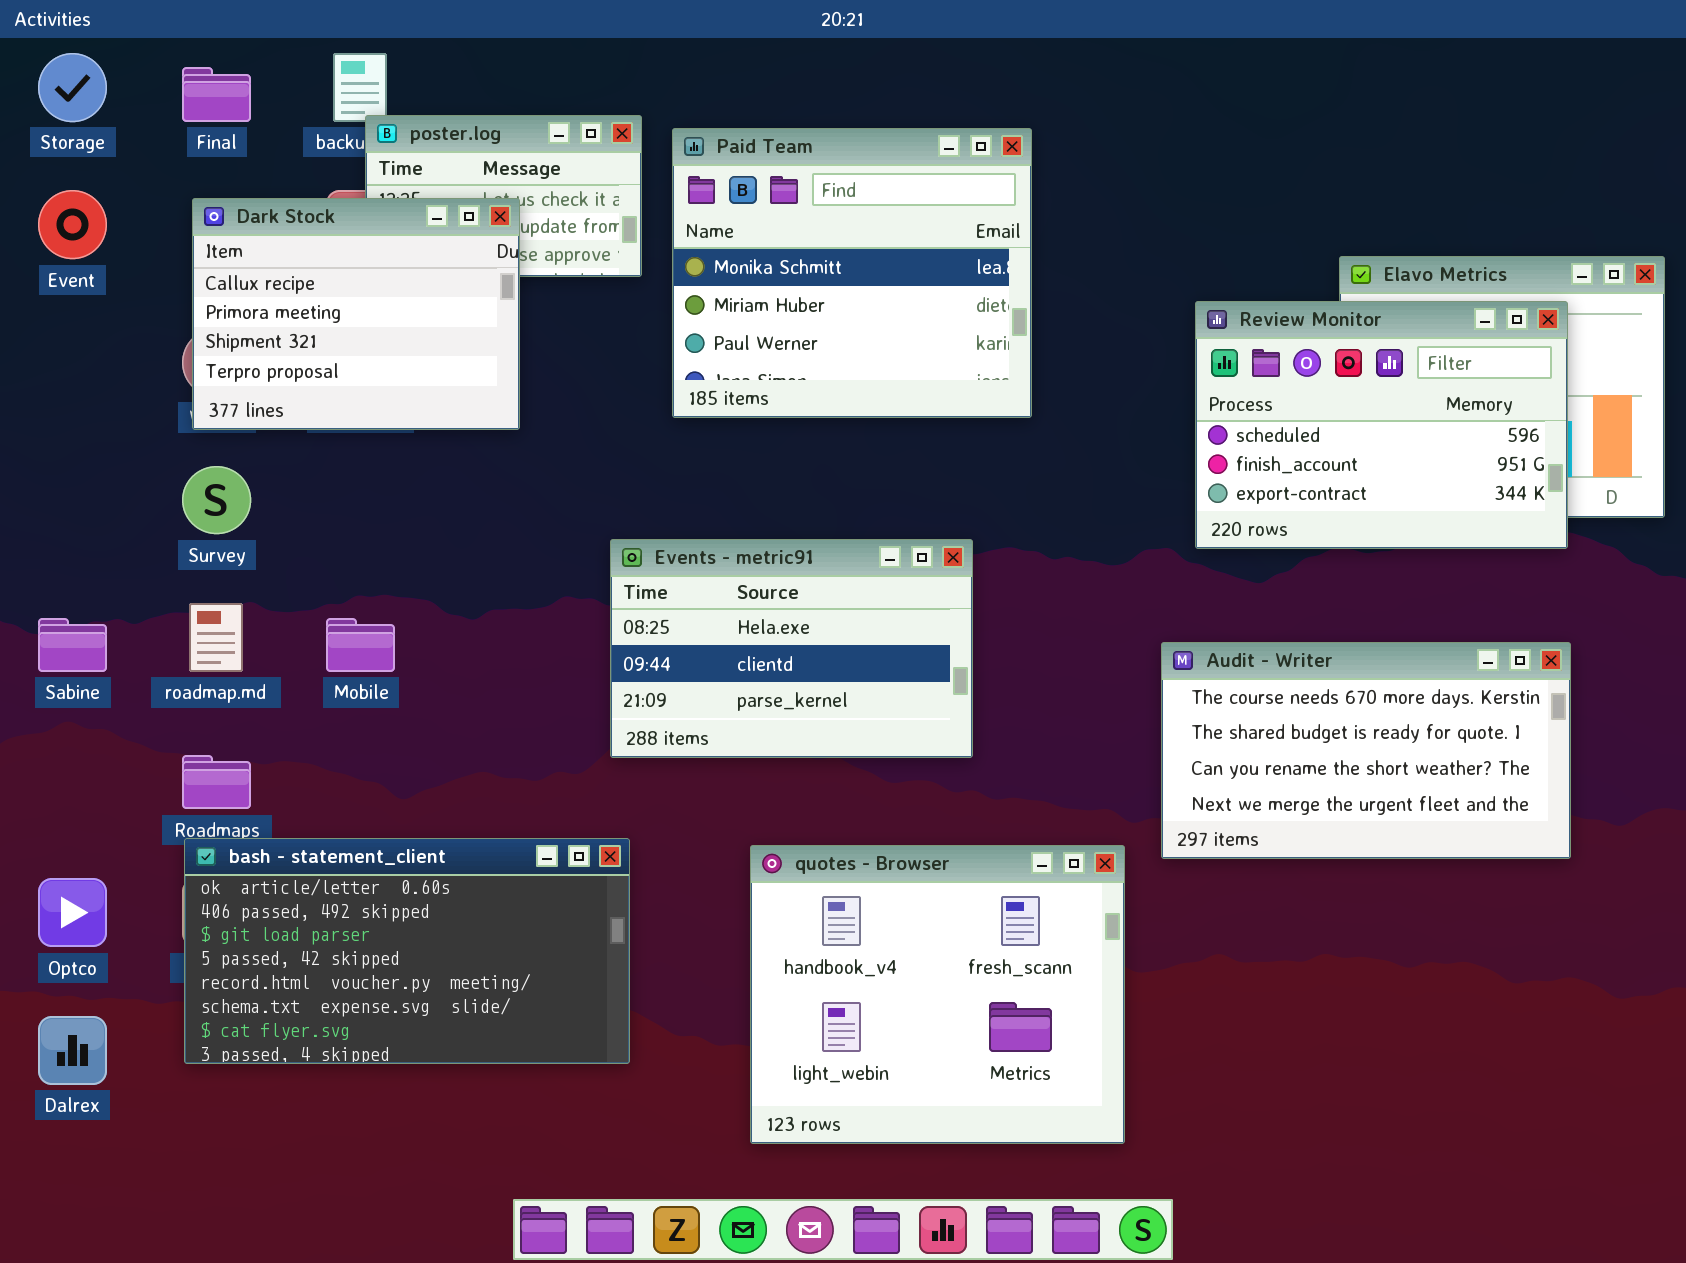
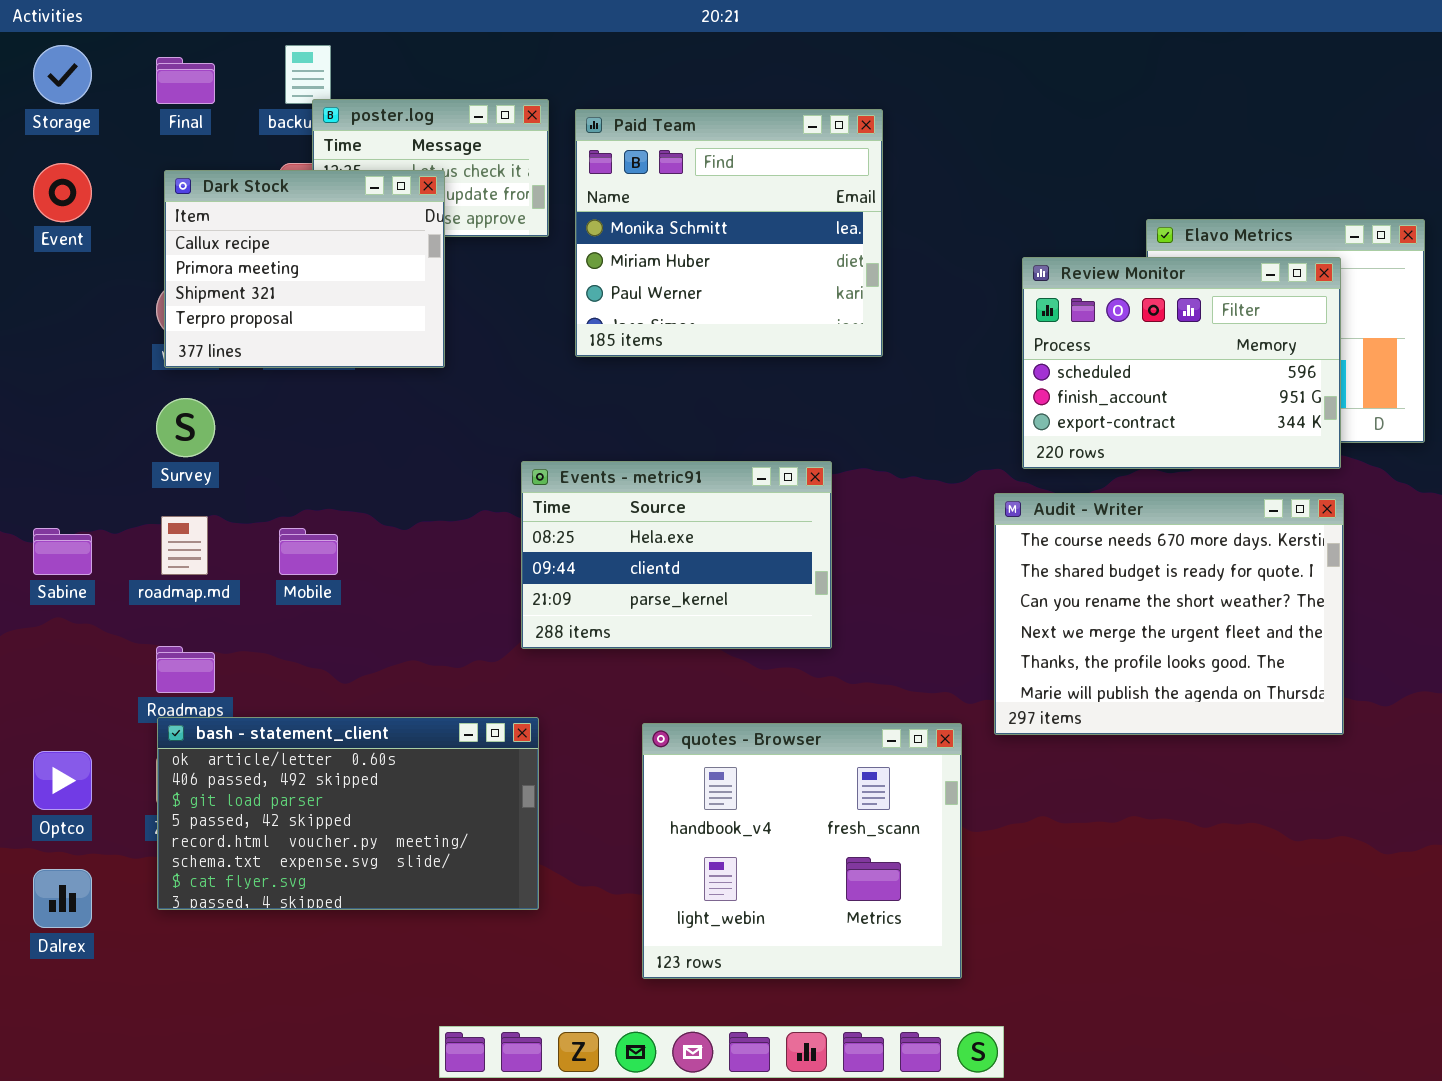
Audit - Writer: [1161,642,1571,859] -> [994,493,1344,735], resized

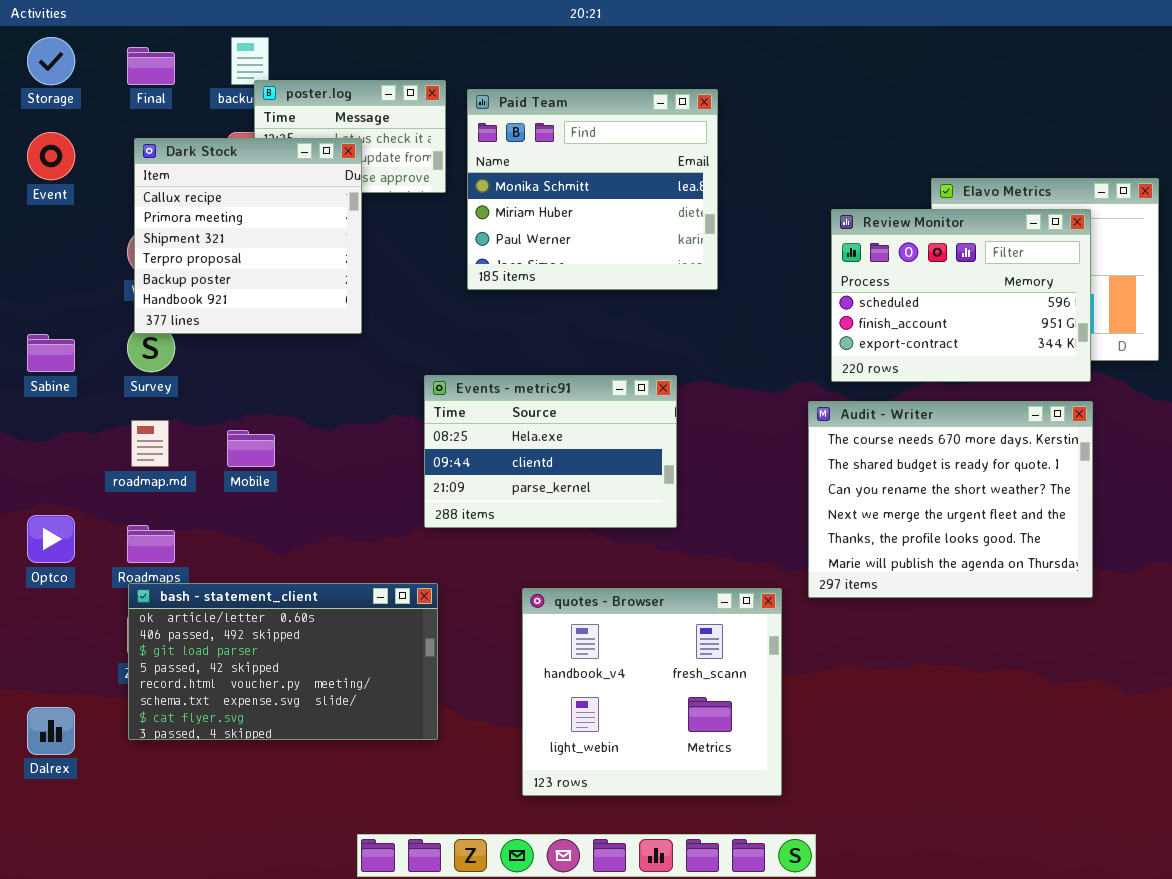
Dark Stock: [164,170,445,368] -> [134,138,362,334], resized
Sabine: [33,528,92,575] -> [27,334,75,372], moved
Optco: [33,751,92,810] -> [27,515,75,563], moved

